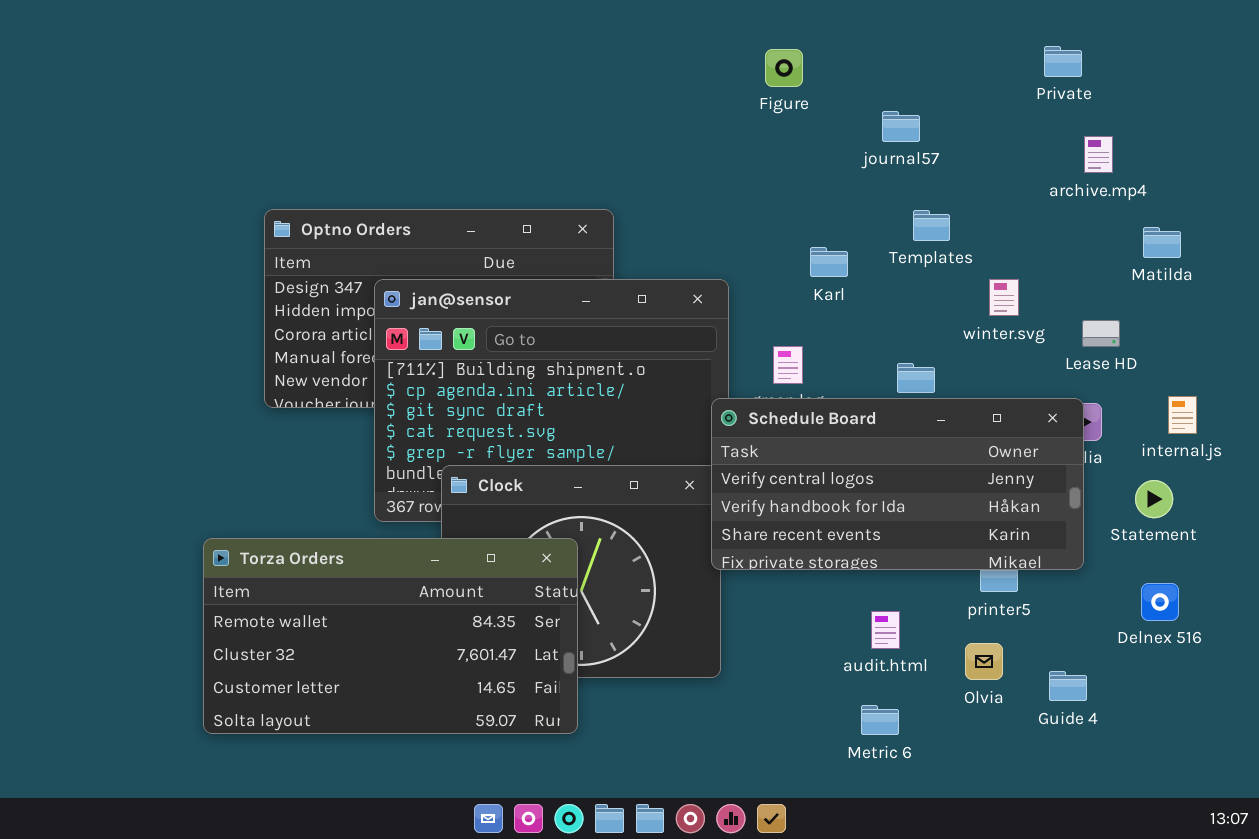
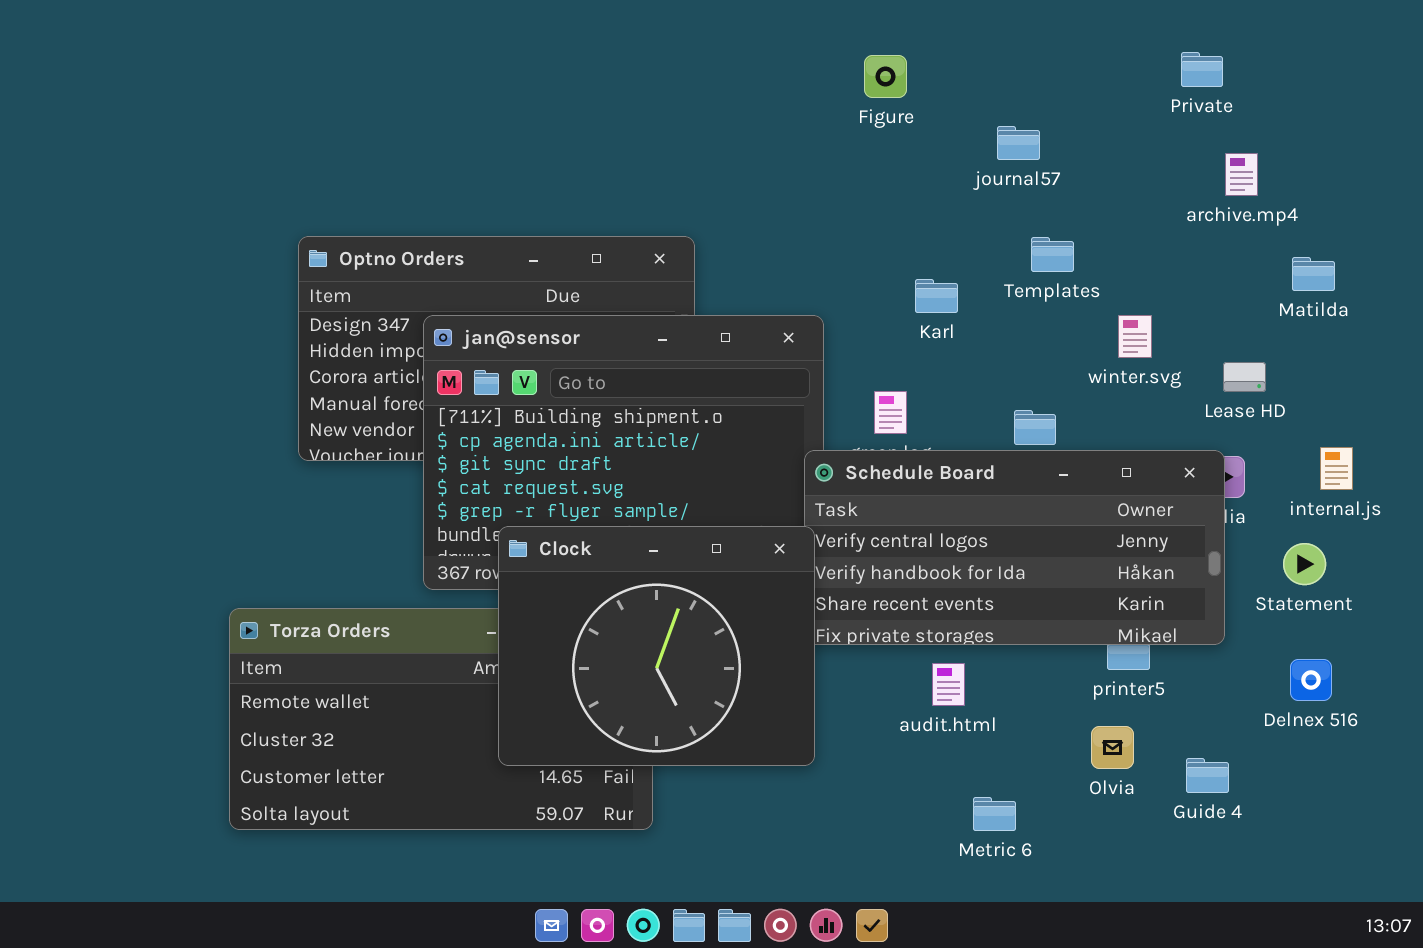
Clock: [441,465,721,678] -> [498,526,815,766], raised
audit.html: [871,611,900,649] -> [932,663,965,706], moved

